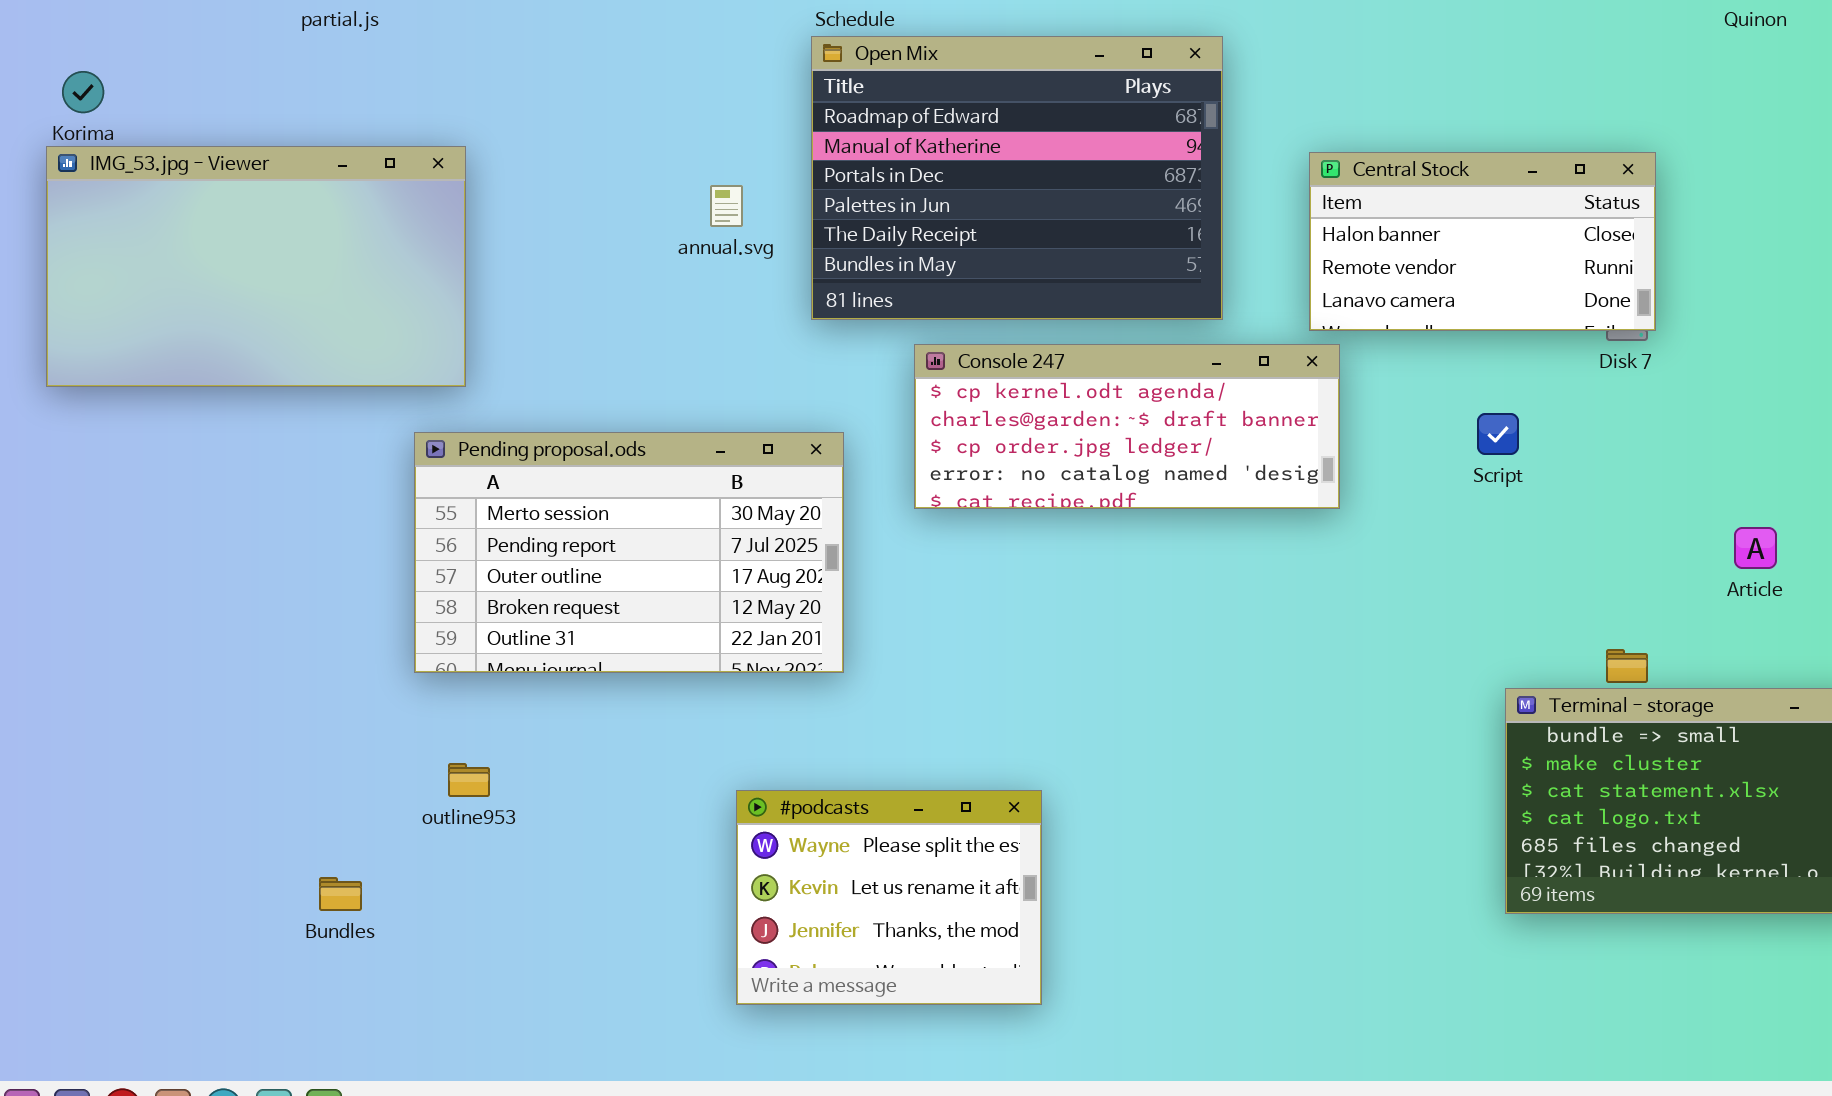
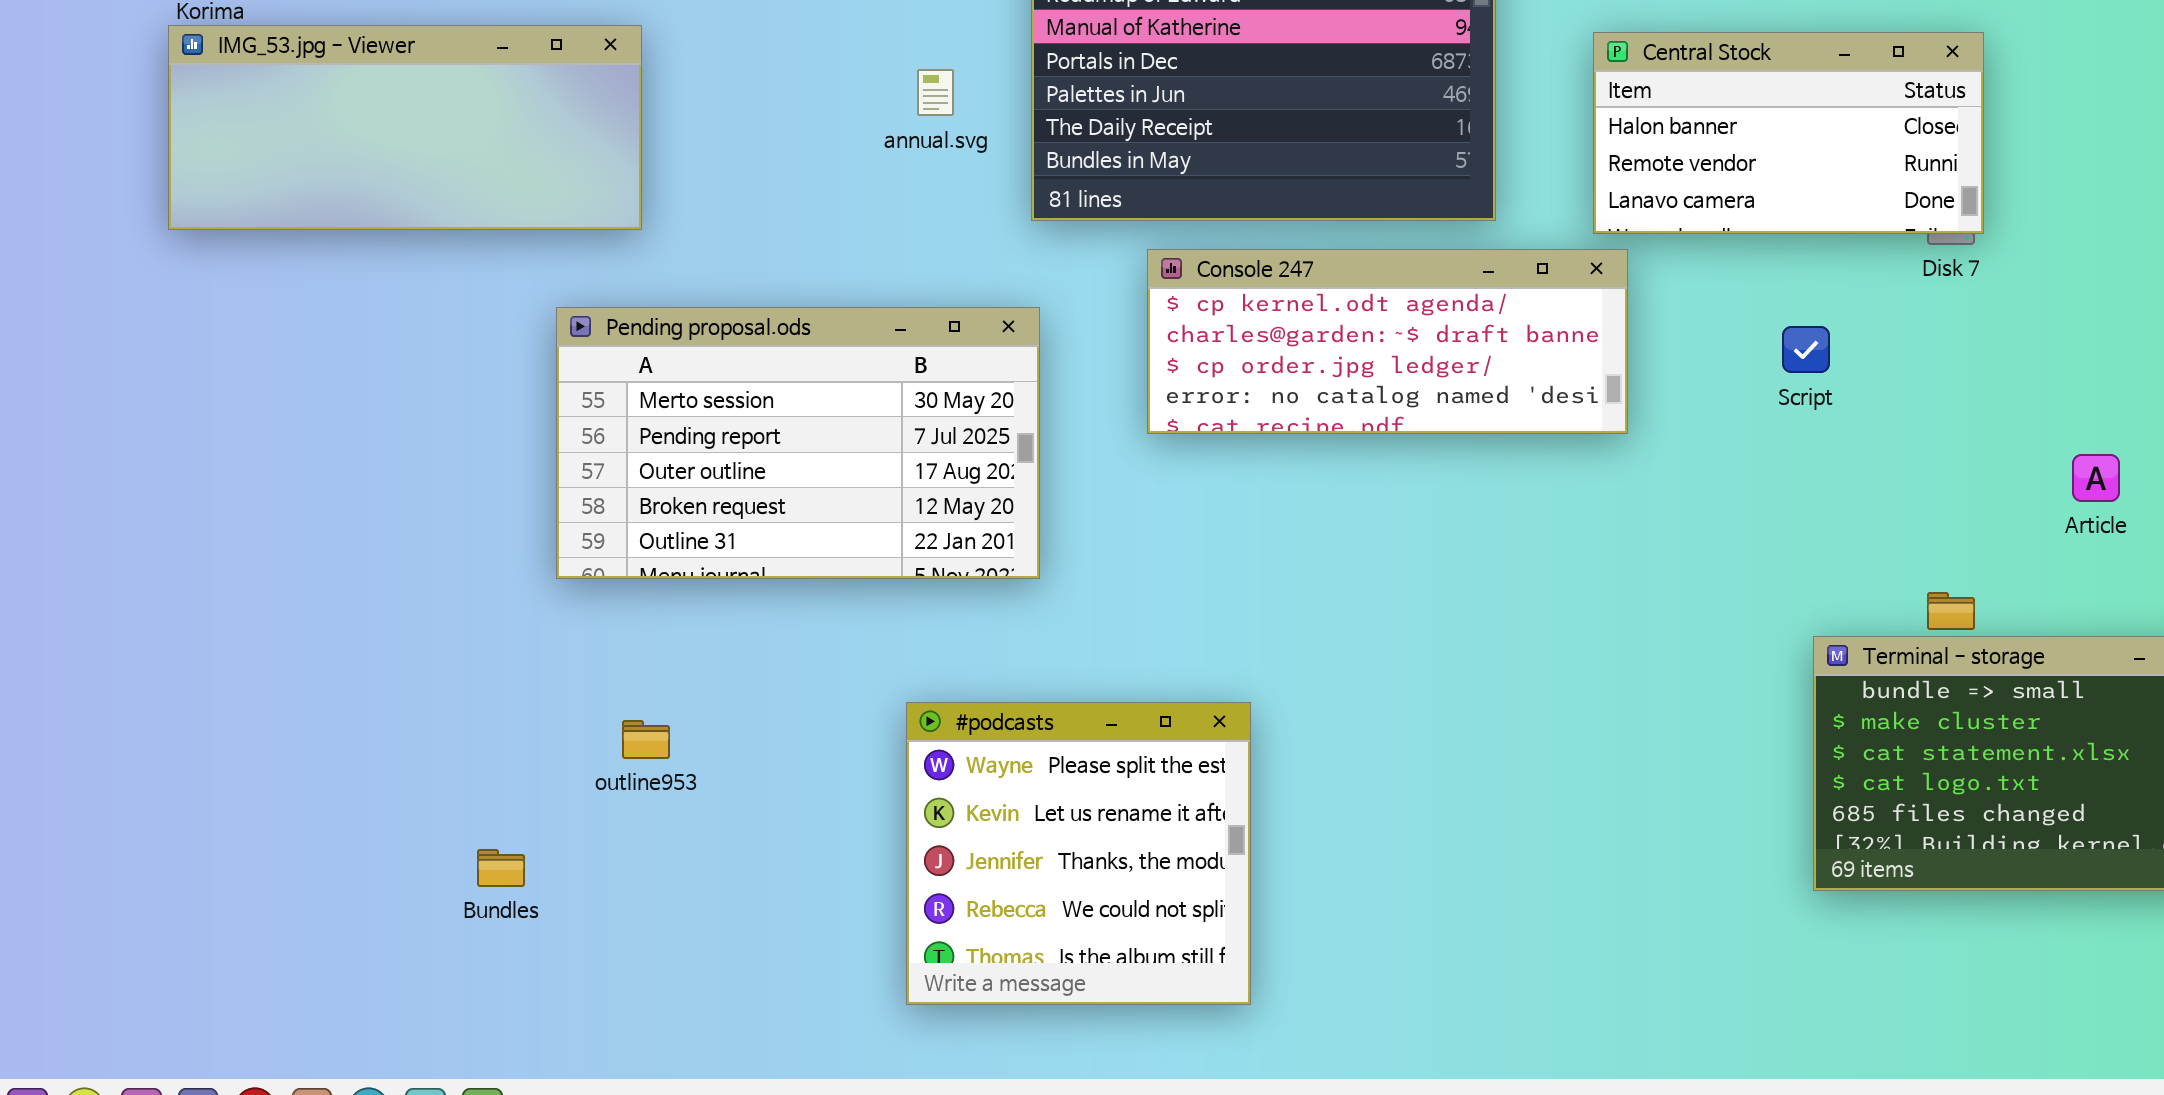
IMG_53.jpg - Viewer: [46,146,466,387] -> [168,25,642,230], resized
Pending proposal.ods: [414,432,844,673] -> [556,307,1040,579], moved
#podcasts: [736,790,1042,1005] -> [906,702,1251,1005], moved, resized

